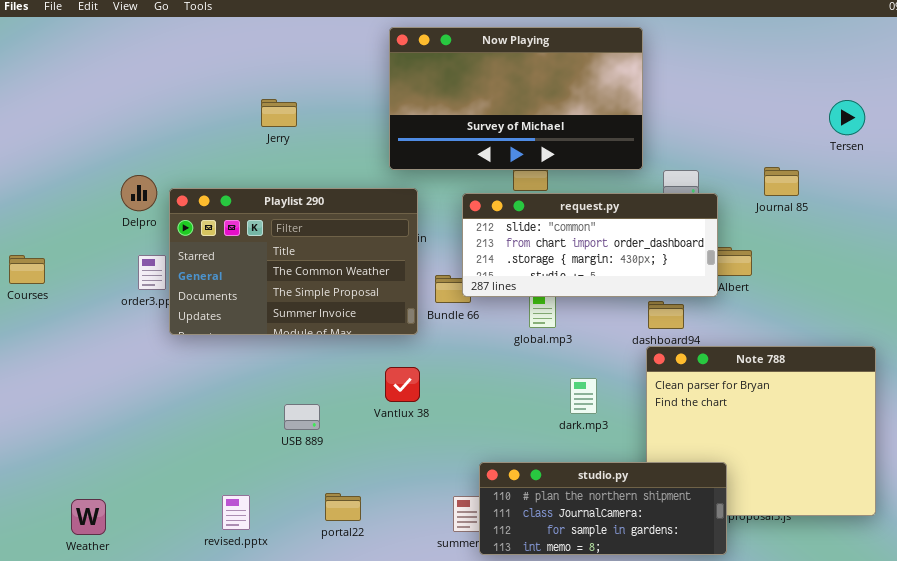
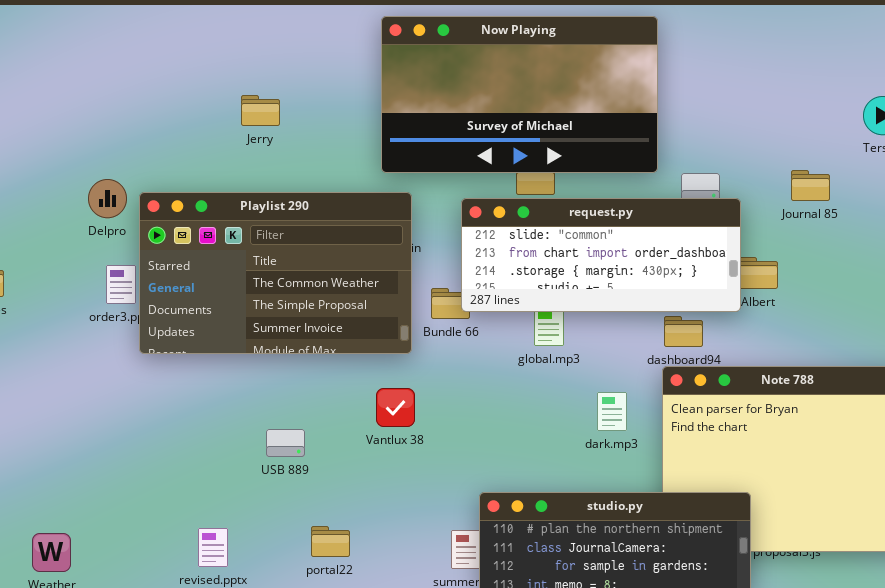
dark.mp3: [570,378,597,414] -> [597,392,627,431], moved

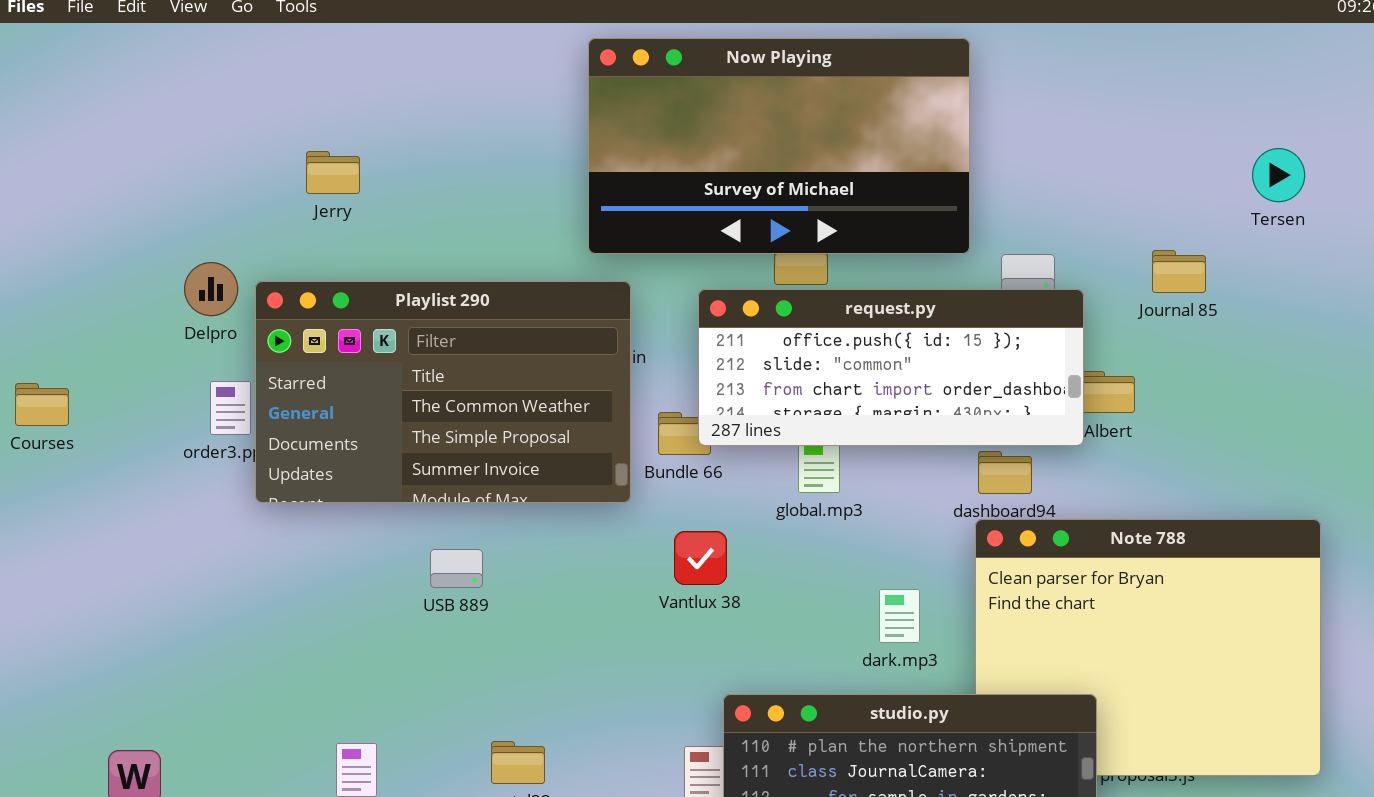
Jerry: [241,95,280,126] -> [306,151,360,194], moved
request.py: [461,198,741,312] -> [698,289,1084,446], scrolled up 1 row
Vantlux 38: [376,388,415,427] -> [674,531,727,585], moved
dark.mp3: [597,392,627,431] -> [879,589,920,643], moved
USB 889: [266,429,305,457] -> [430,549,483,588], moved

